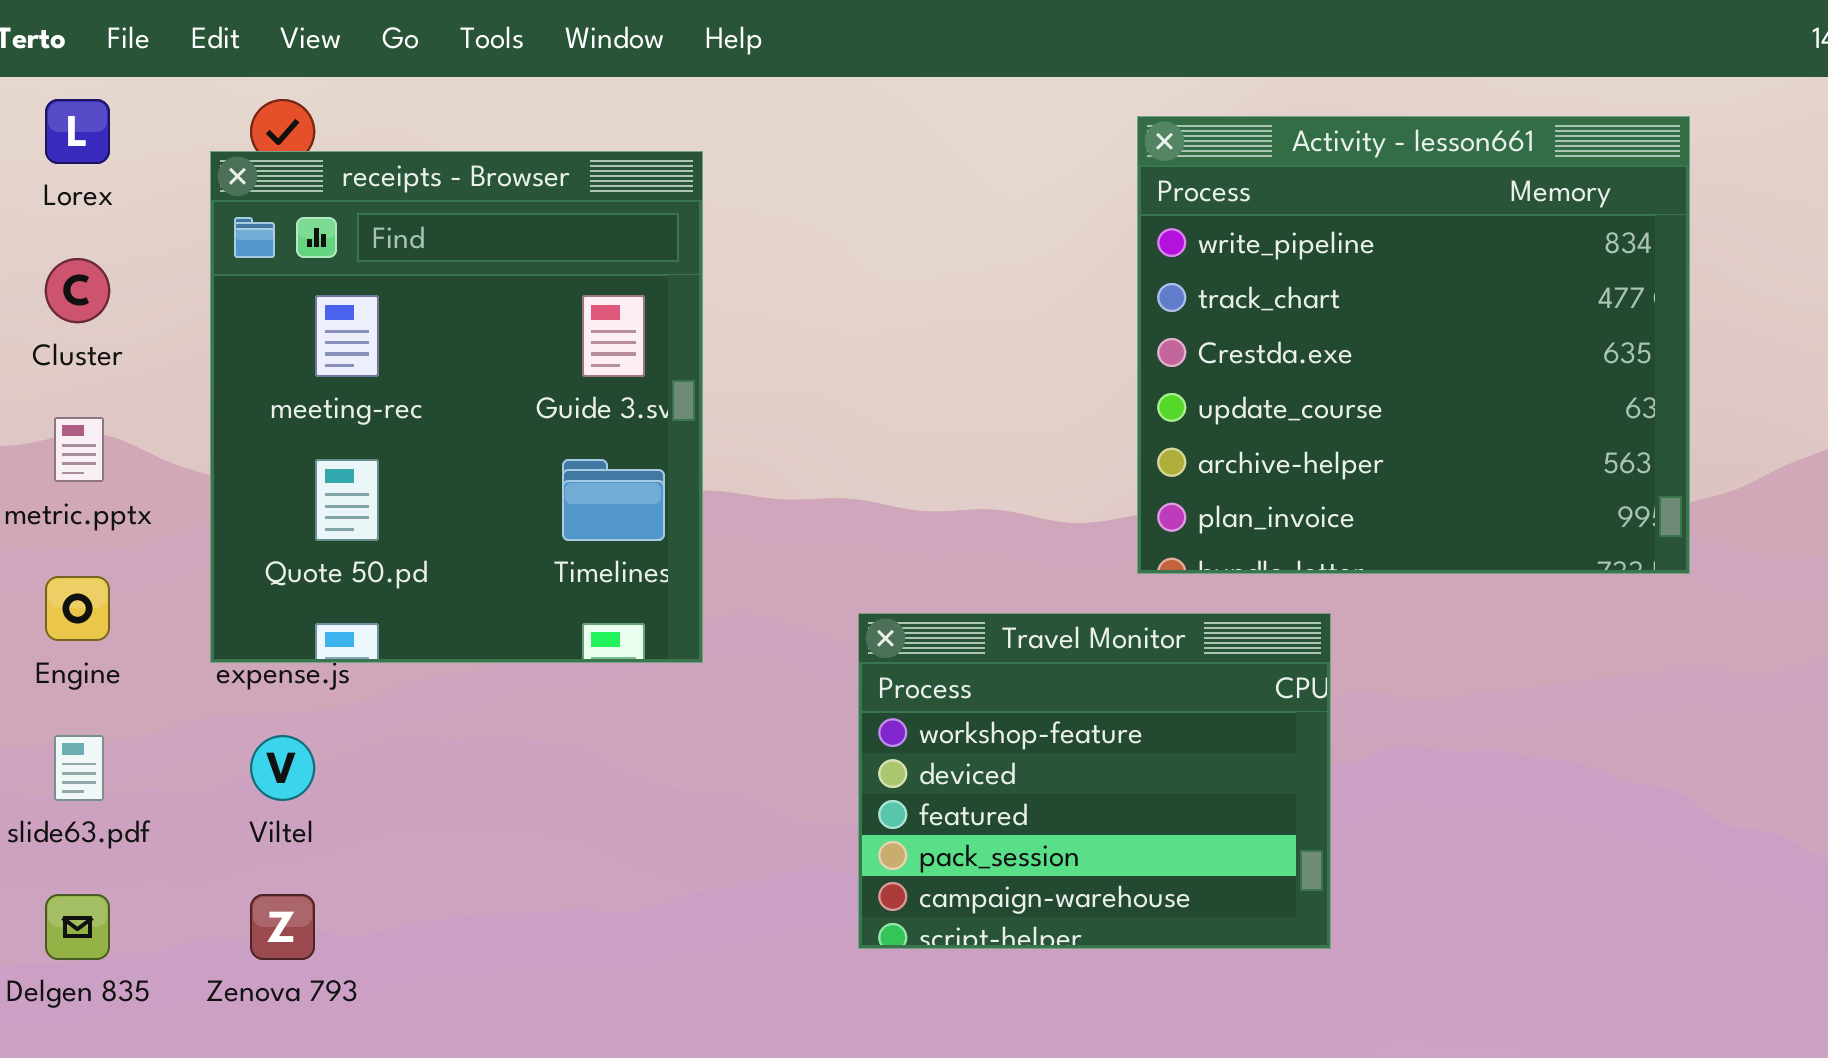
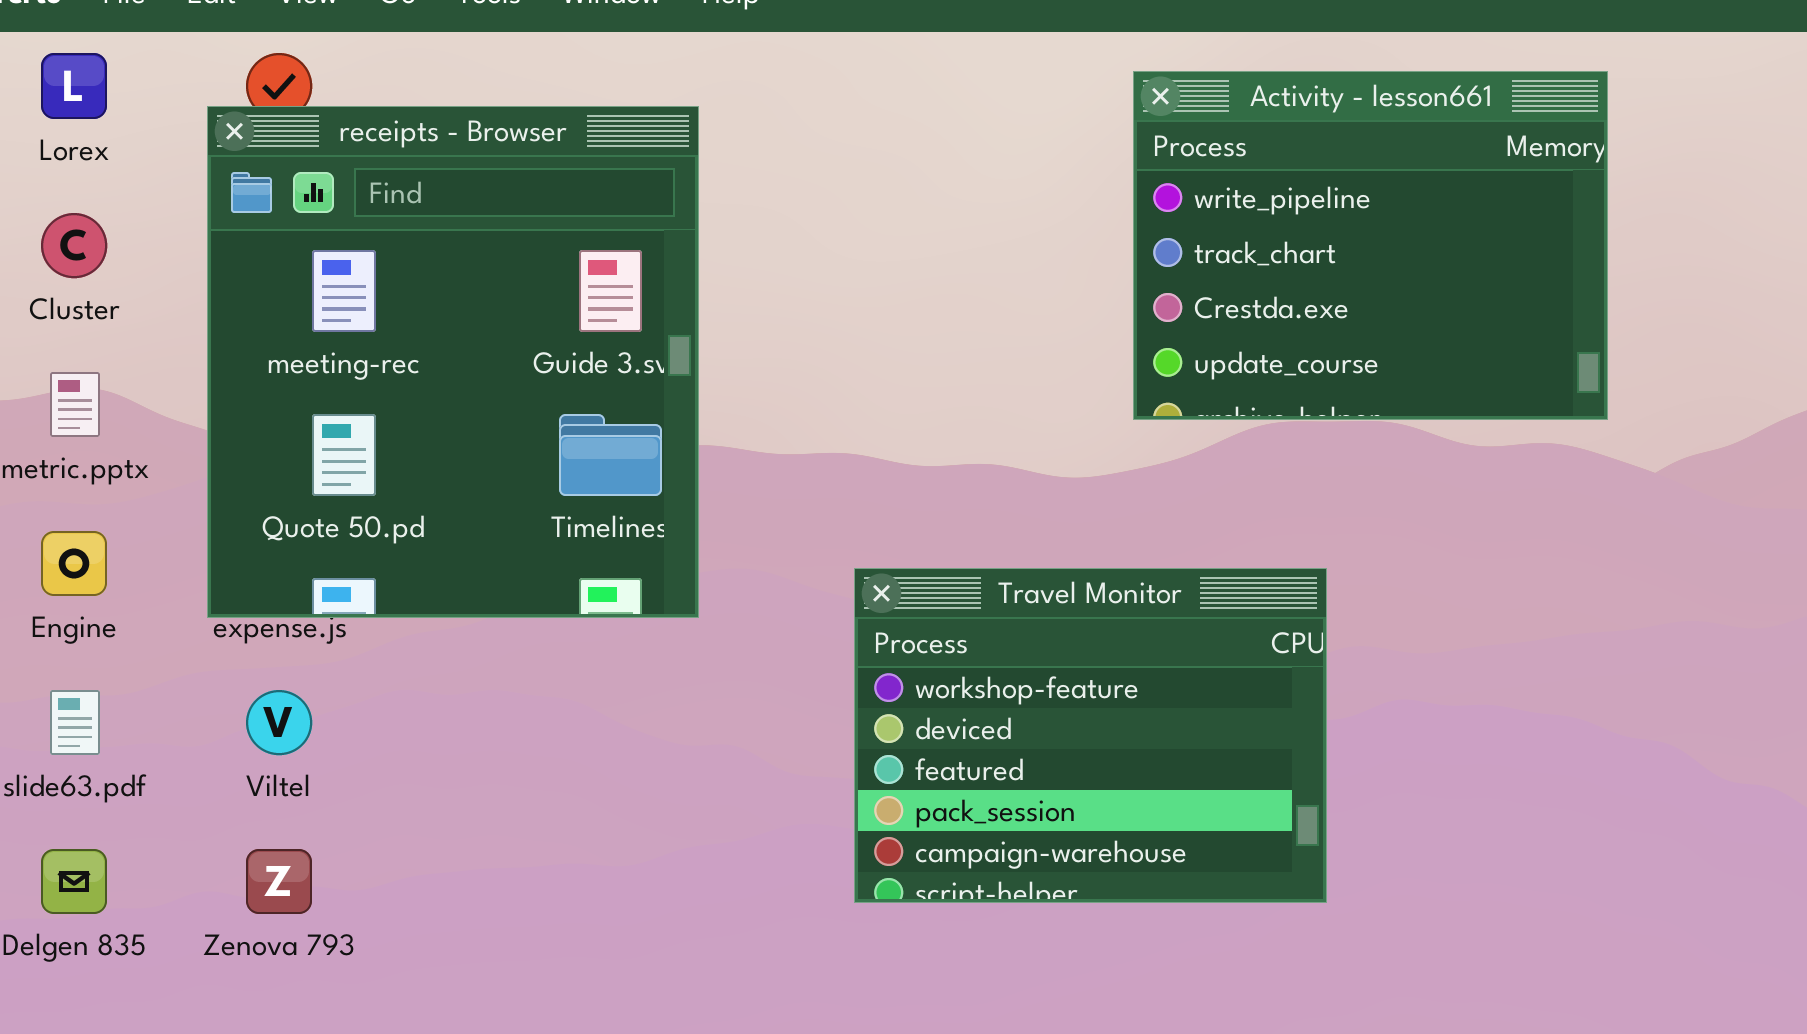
Activity - lesson661: [1137,116,1690,574] -> [1133,71,1608,420], resized

